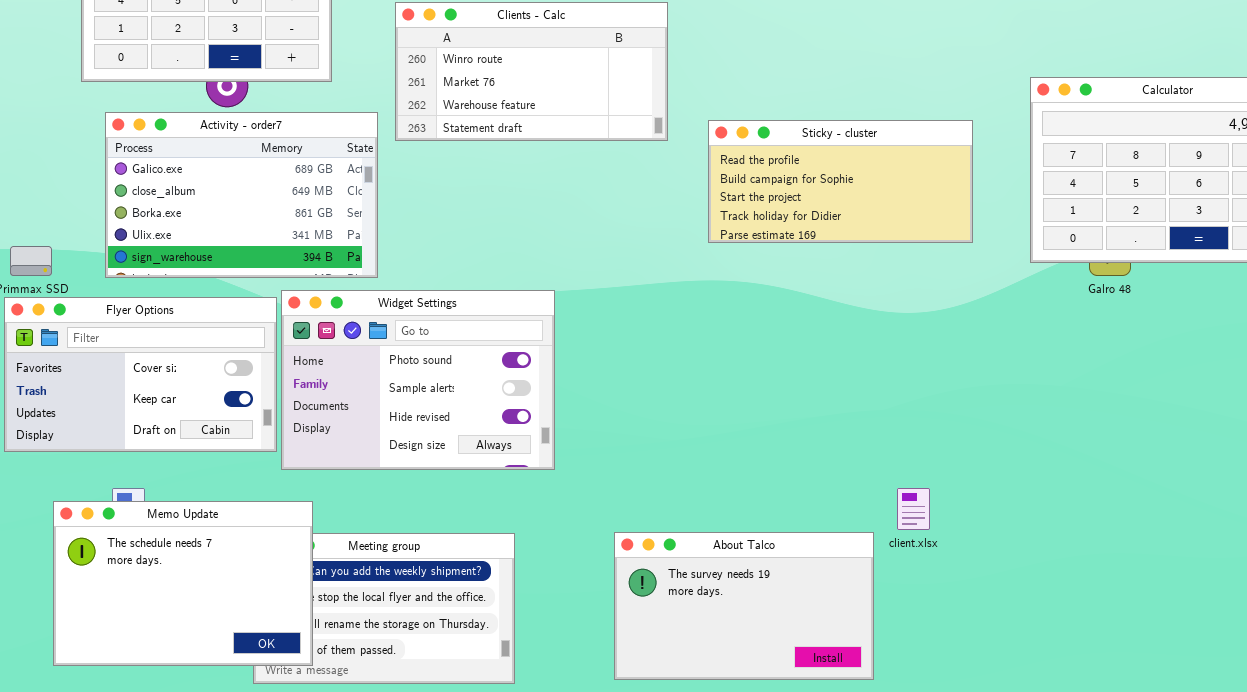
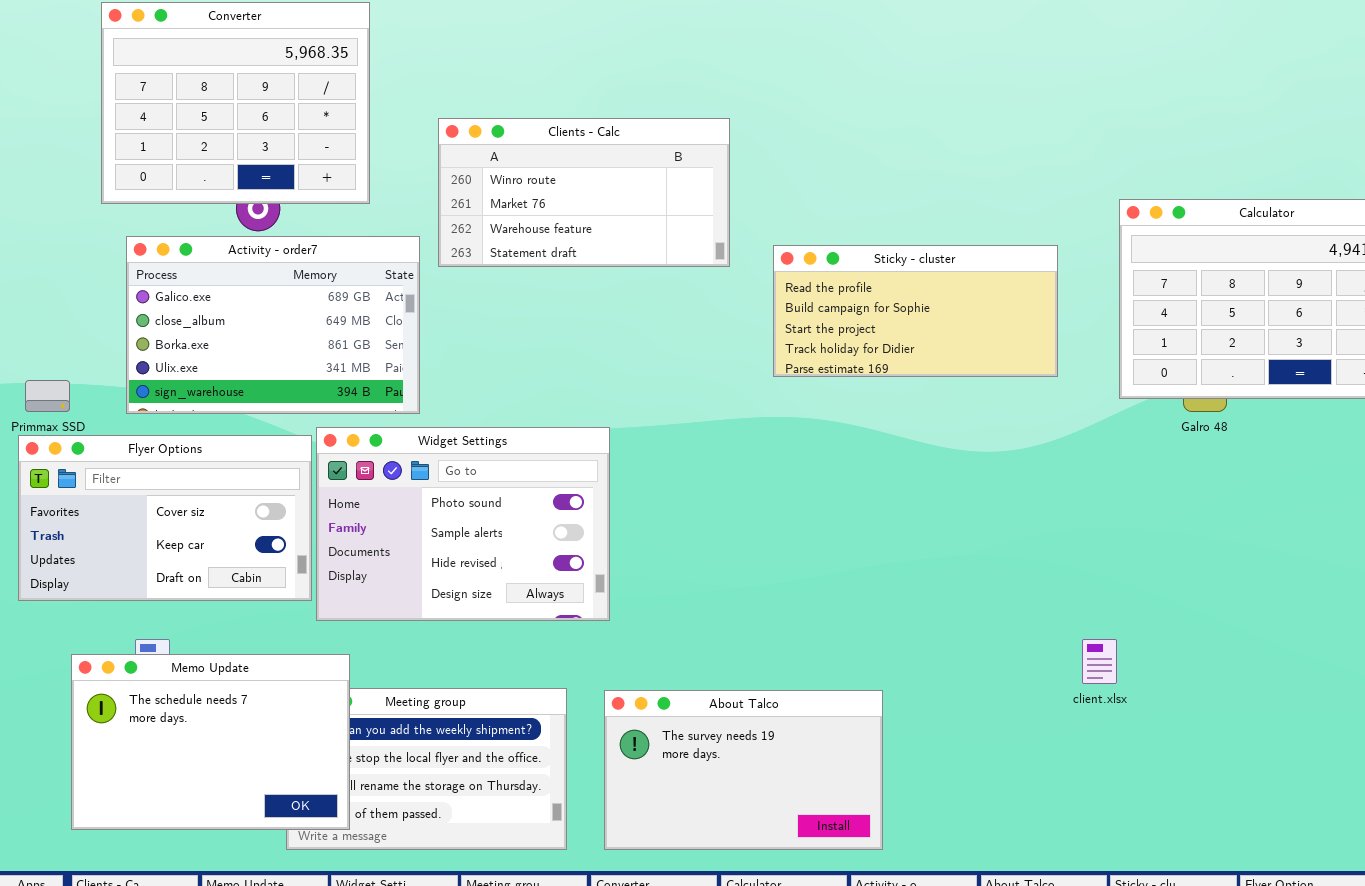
client.xlsx: [897,488,930,530] -> [1082,639,1117,684], moved
About Talco: [614,532,874,680] -> [604,690,883,850], moved

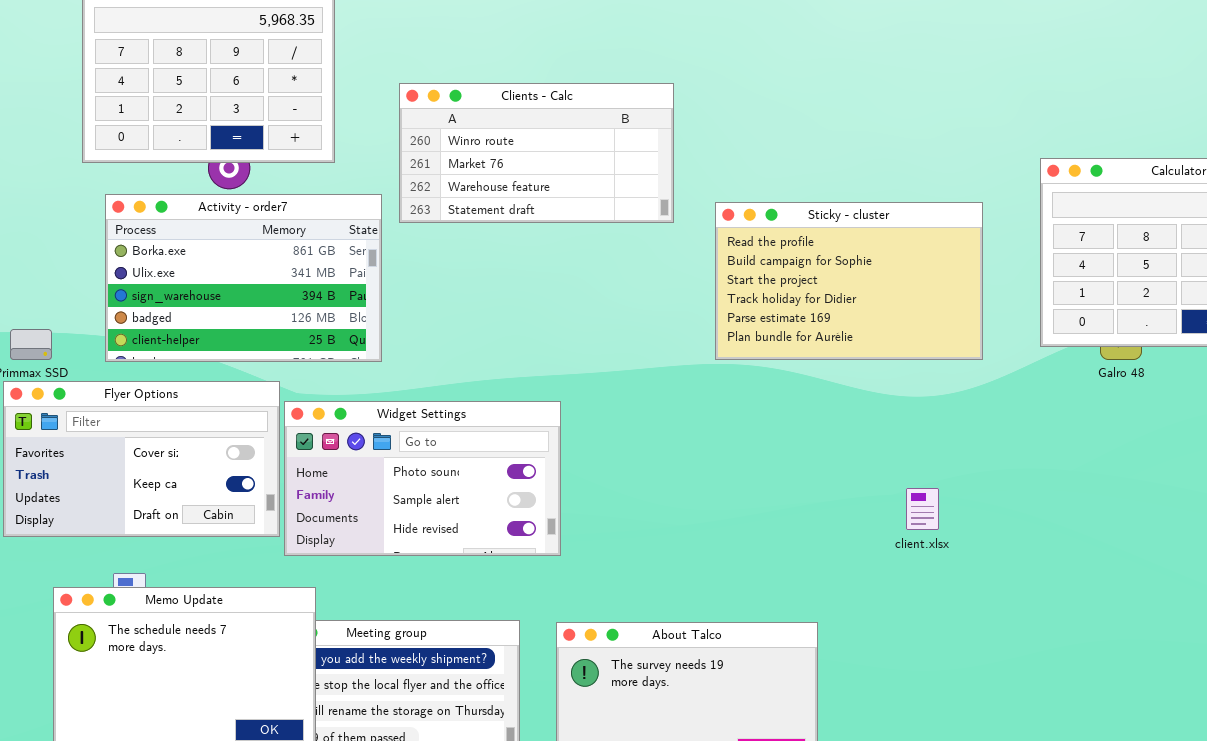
Activity - order7: [126,236,420,414] -> [105,194,382,362], scrolled down 2 rows
Sticky - cluster: [773,245,1058,377] -> [715,202,983,360], resized
Widget Settings: [316,427,610,621] -> [284,401,561,556], resized
client.xlsx: [1082,639,1117,684] -> [906,488,939,530], moved

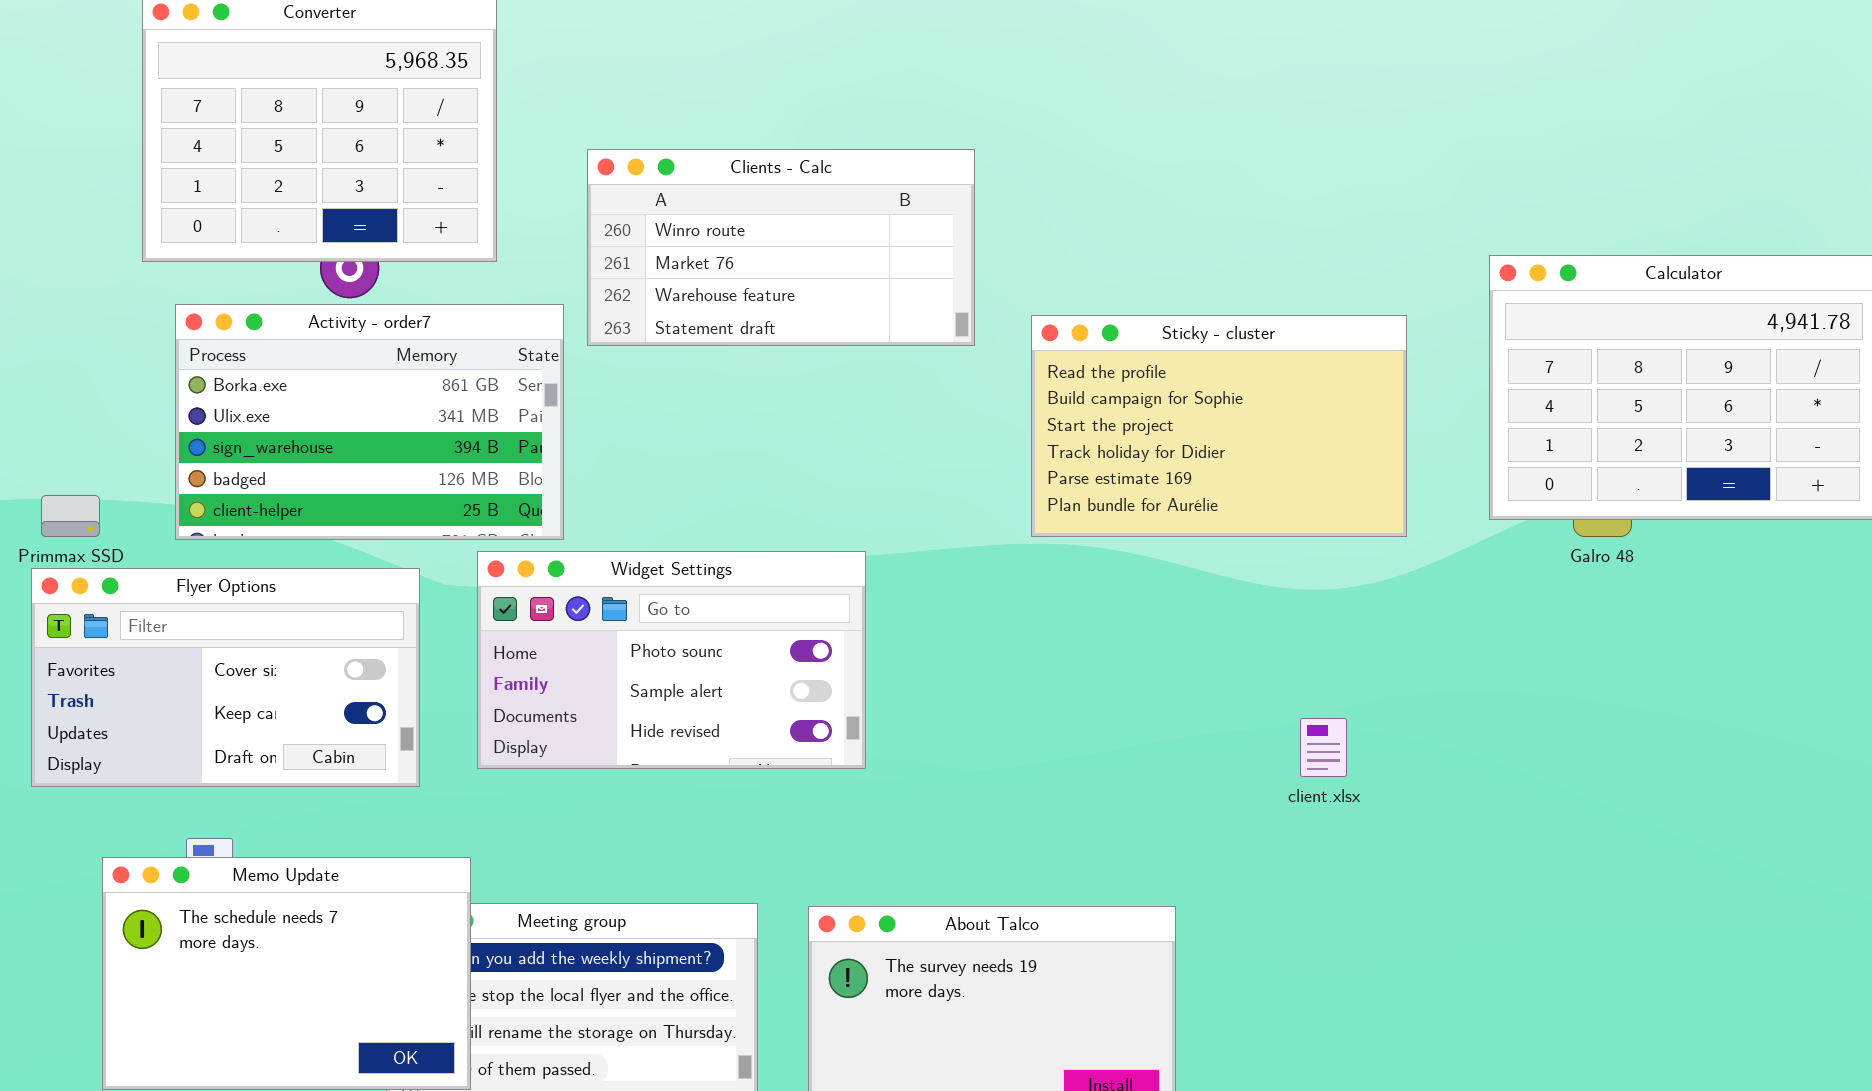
Widget Settings: [284,401,561,556] -> [477,551,866,769], moved

